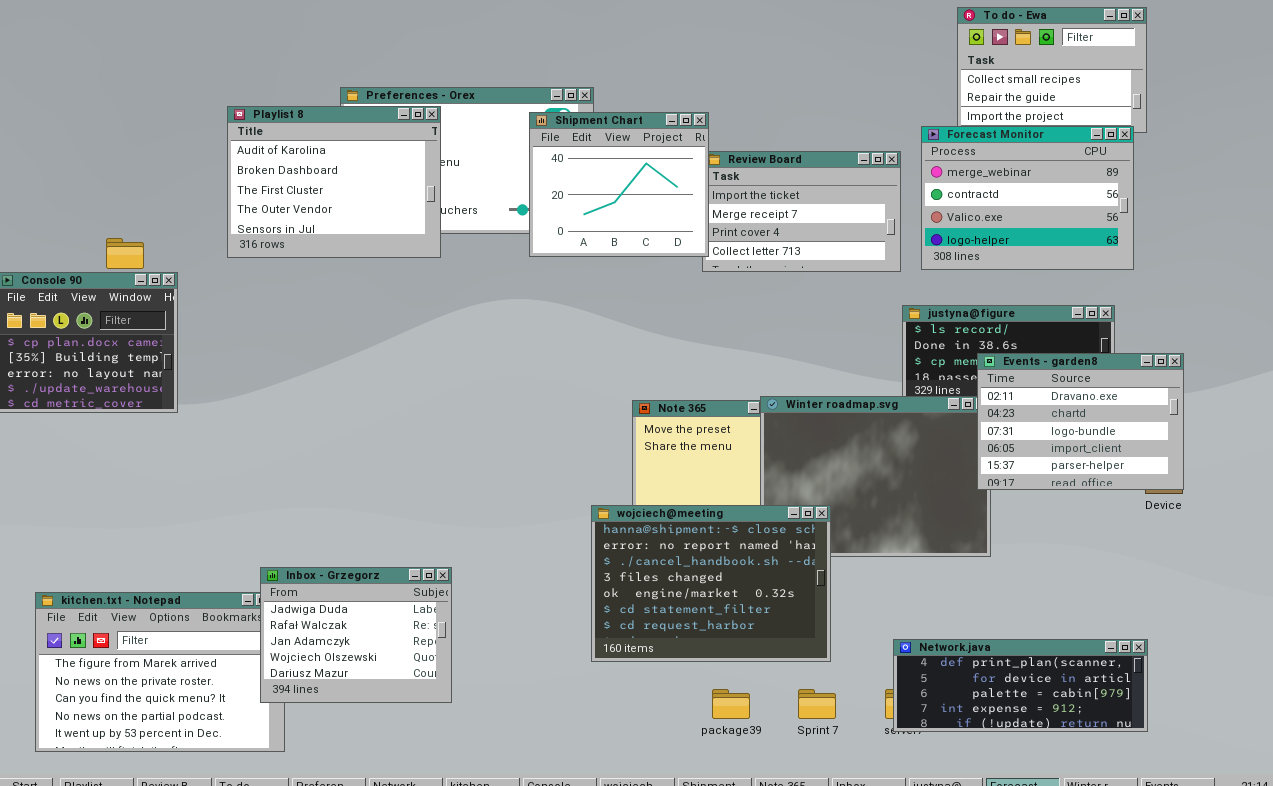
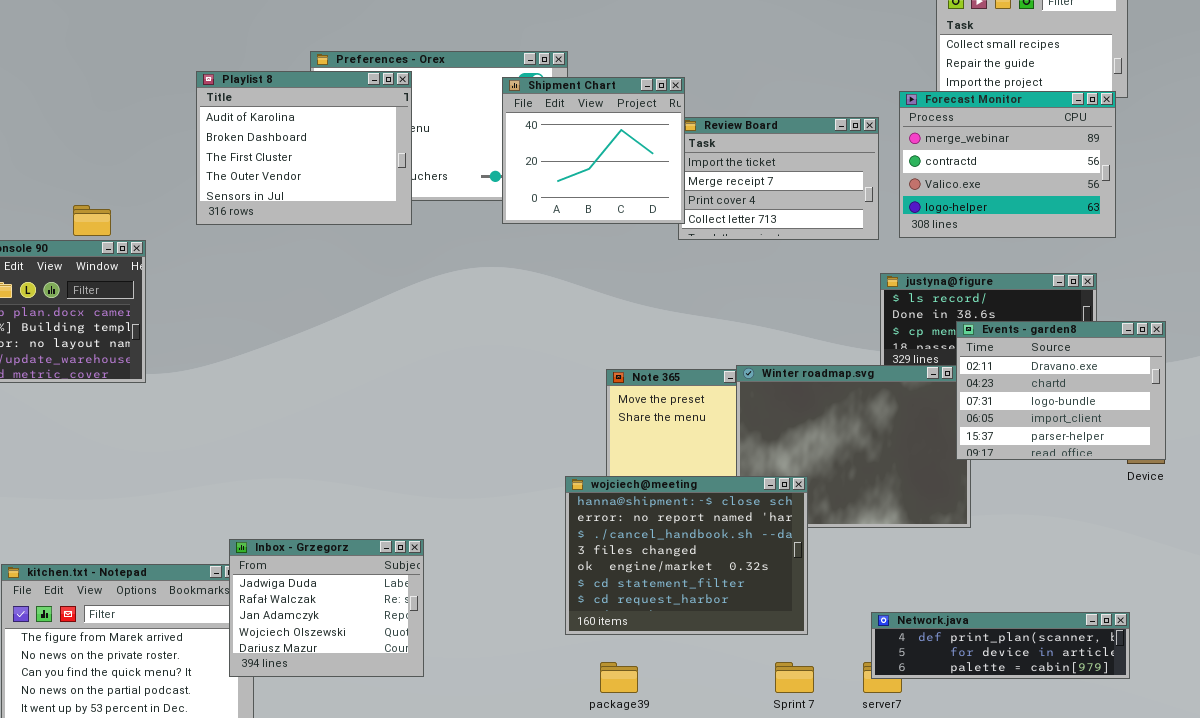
Network.java: [893,639,1148,732] -> [871,612,1130,679], resized
package39: [712,689,750,719] -> [600,662,638,693], moved

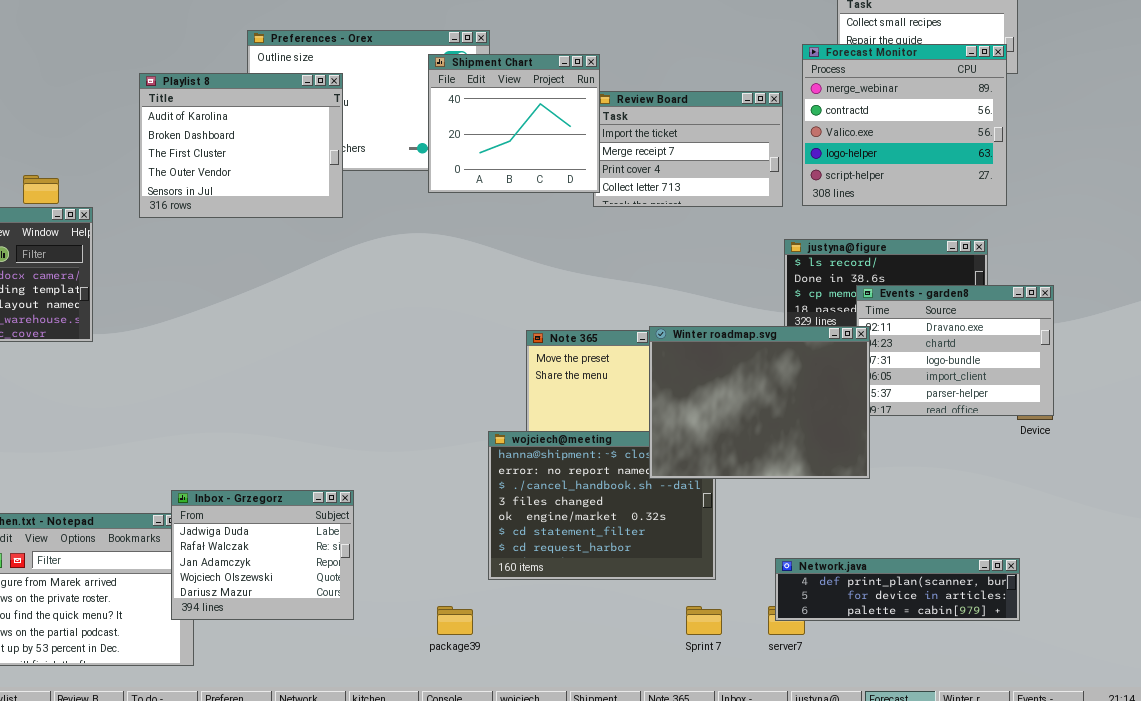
Playlist 8: [196,71,412,225] -> [139,73,343,218], moved
Forecast Monitor: [899,91,1116,238] -> [802,44,1007,206], resized
Winter roadmap.svg: [736,365,971,528] -> [649,326,870,479], raised
package39: [600,662,638,693] -> [437,606,473,635], moved

